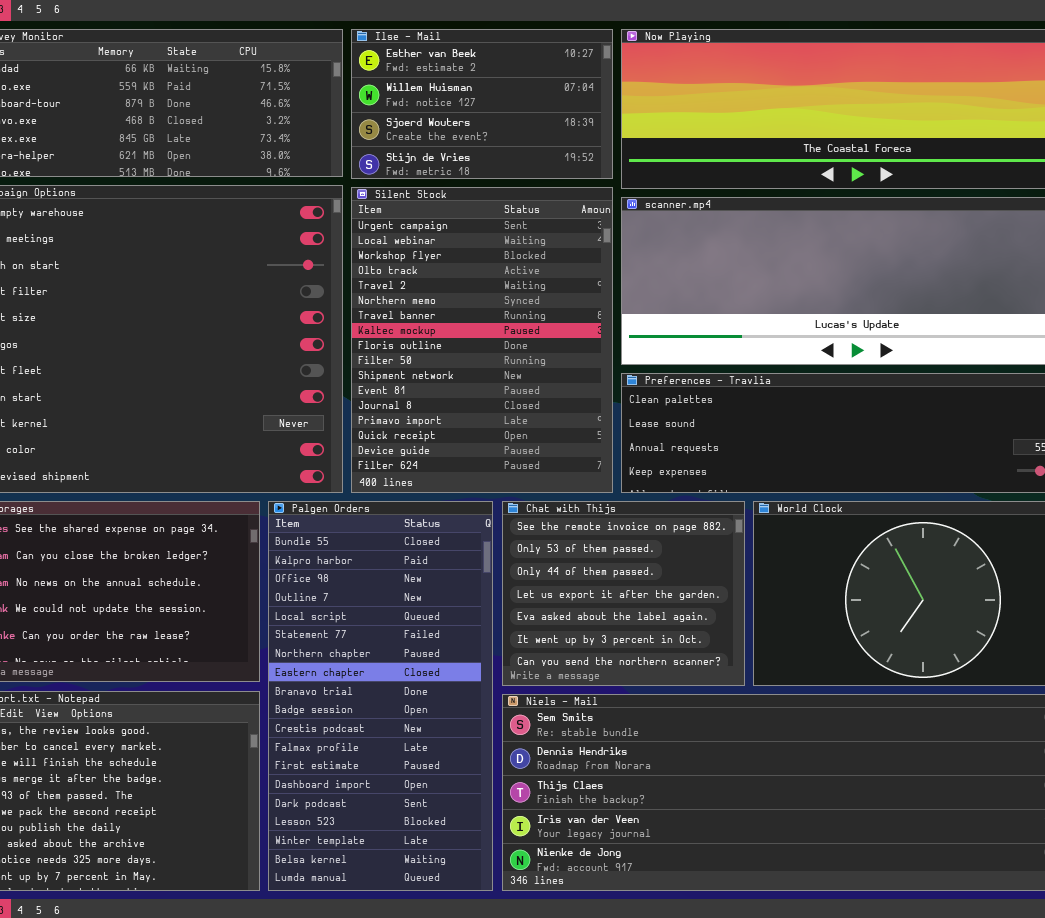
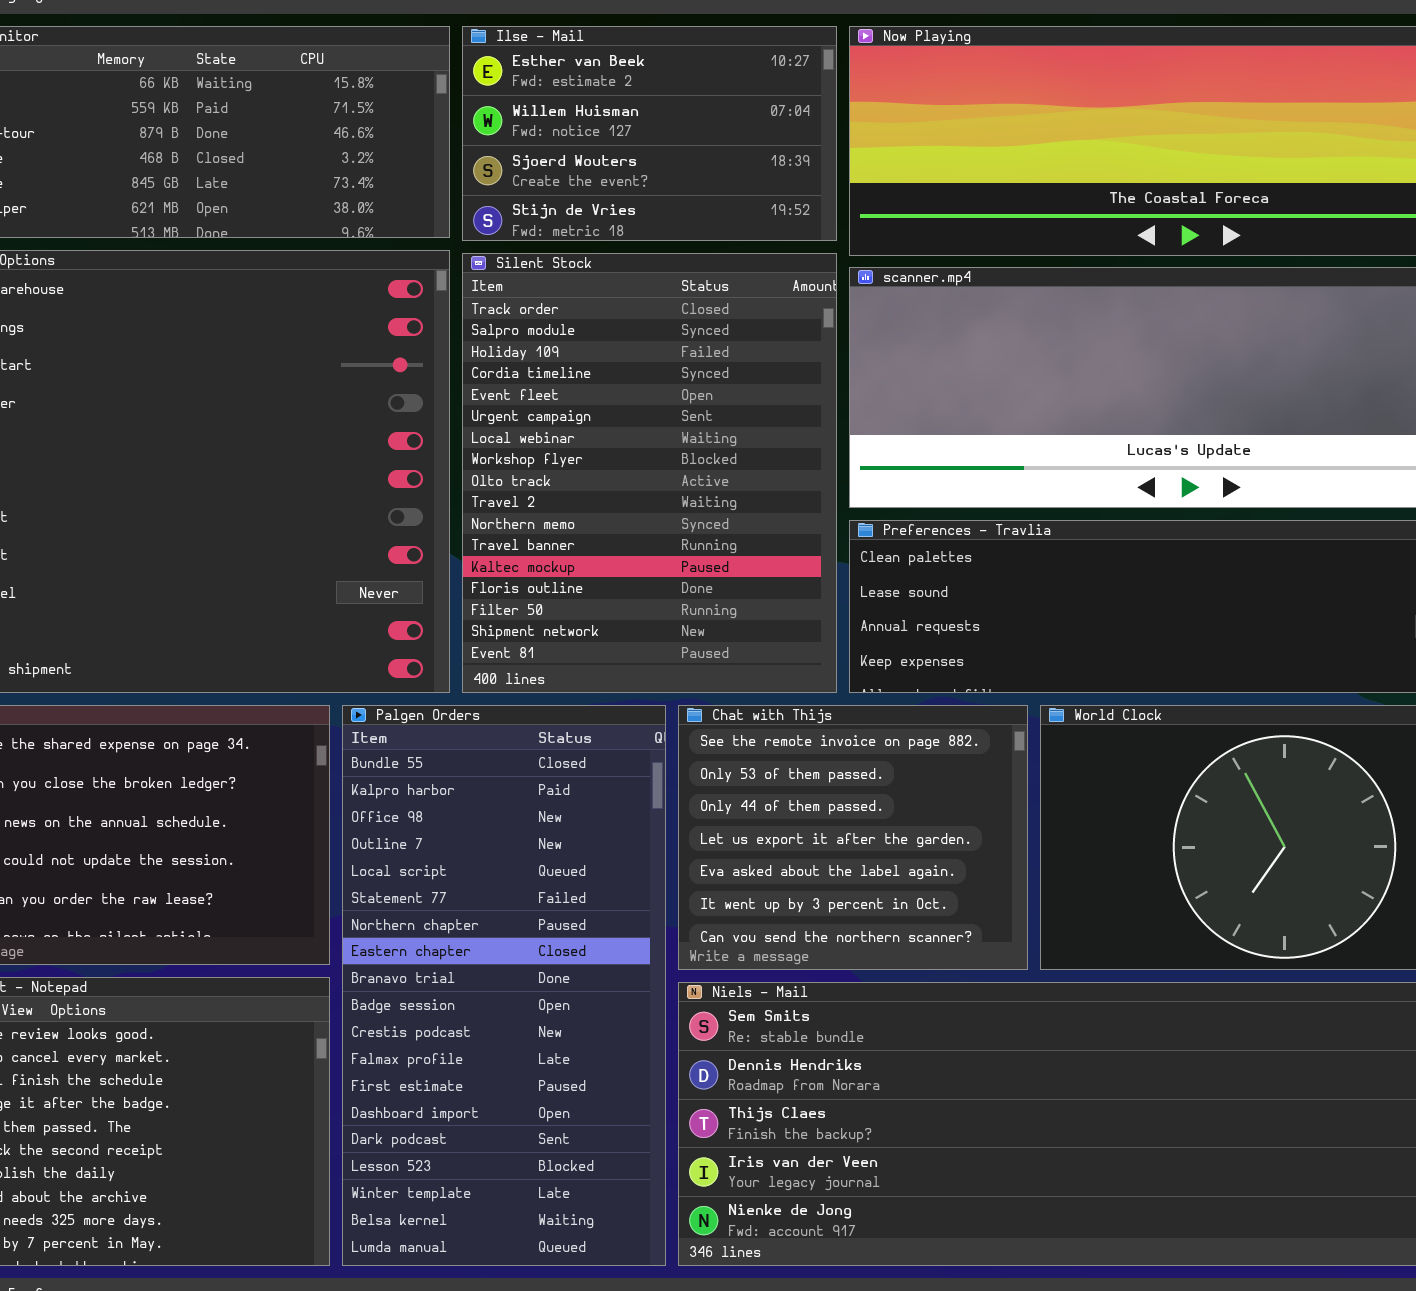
Silent Stock: [351,187,613,493] -> [462,253,837,693], scrolled up 5 rows

